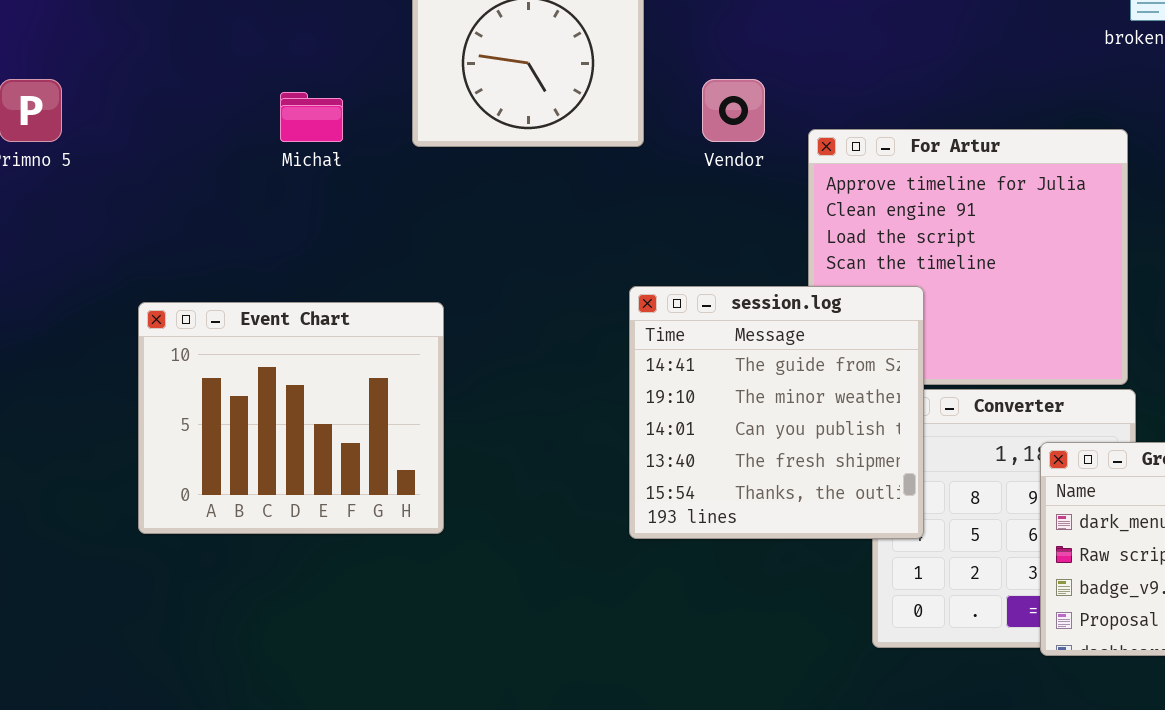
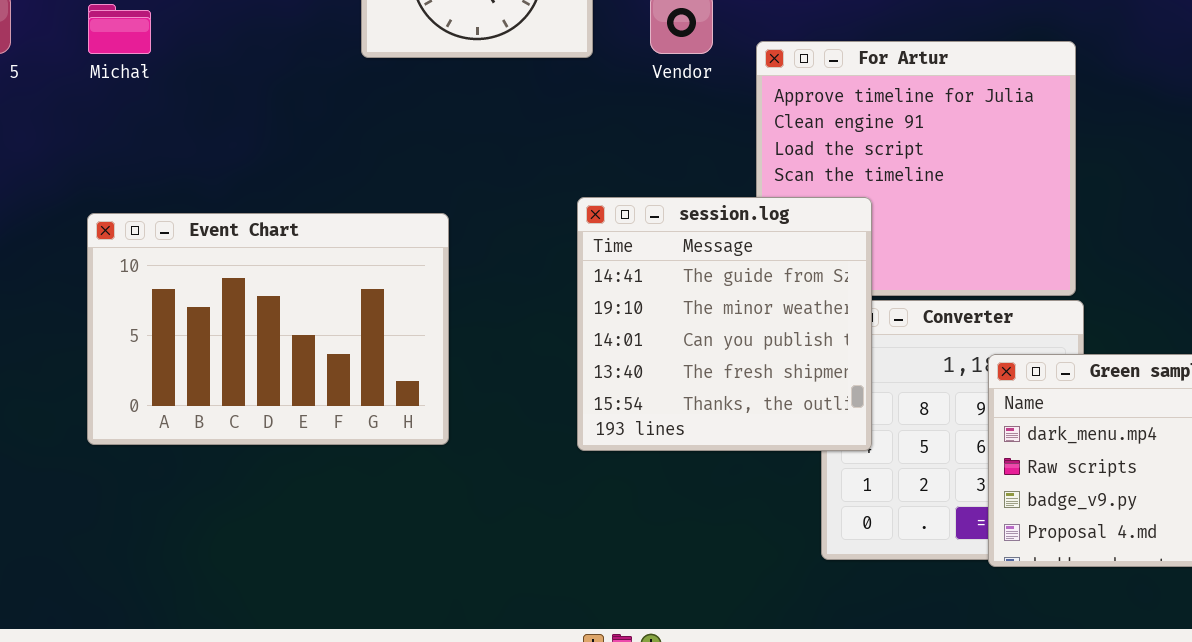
Michał: [280,92,343,142] -> [88,4,151,54], moved
Event Chart: [138,302,444,534] -> [87,213,449,445], resized

